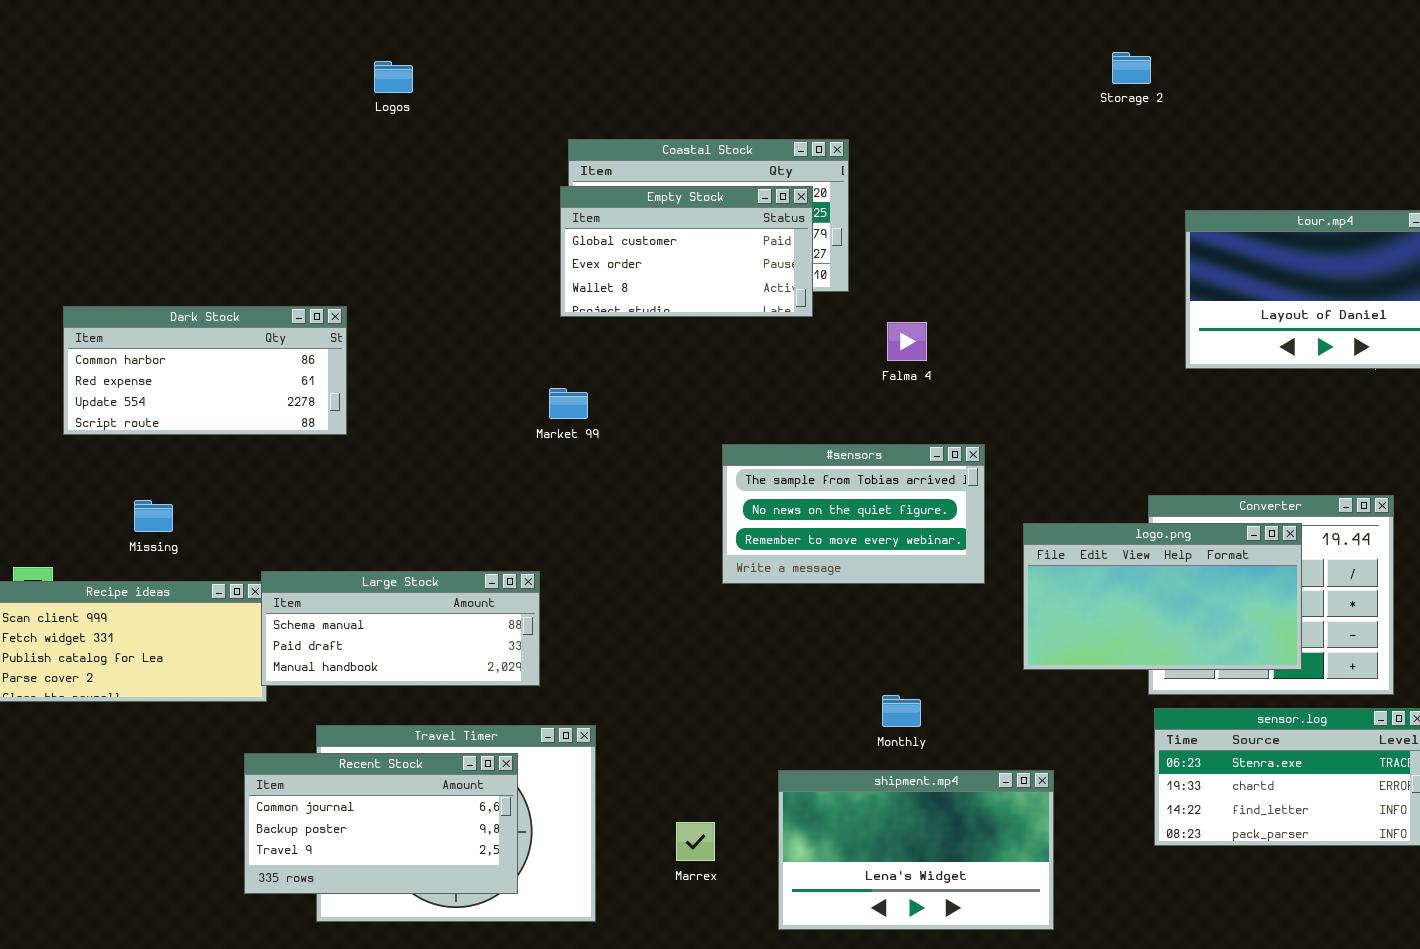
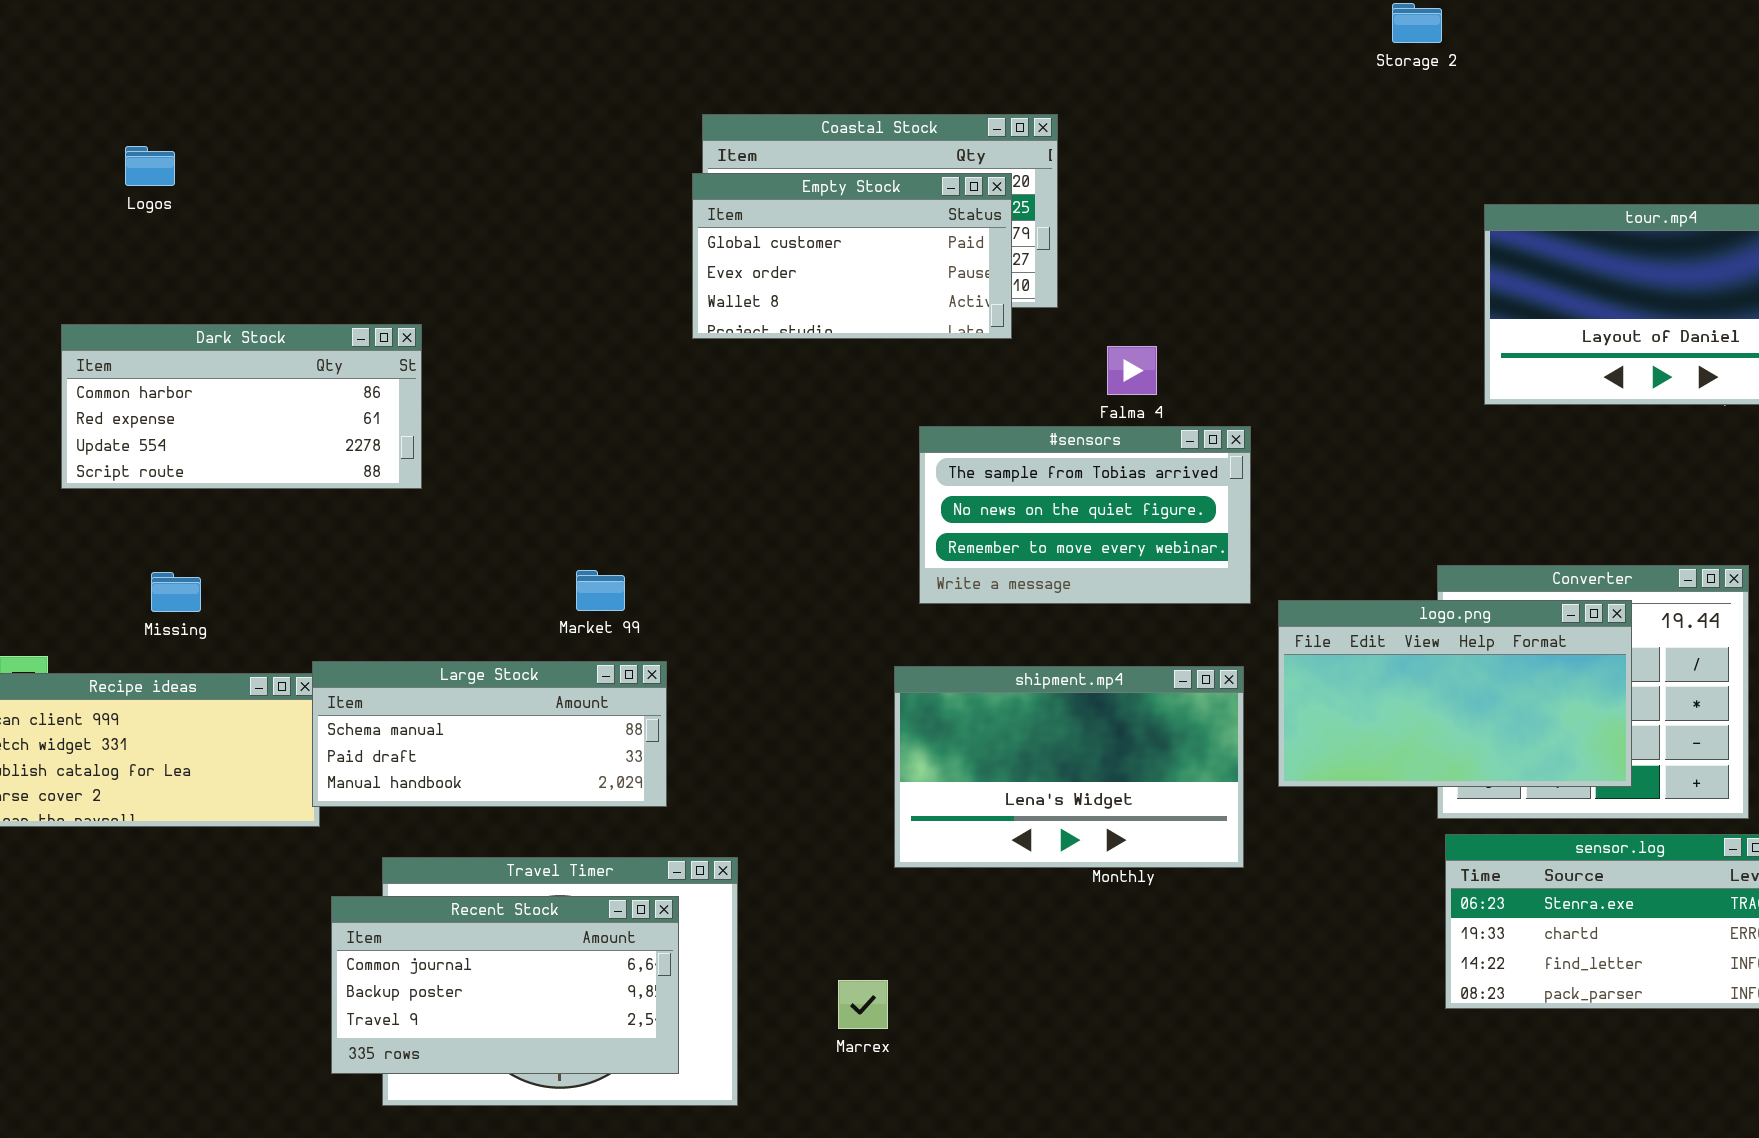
Logos: [374,61,413,93] -> [125,146,175,186], moved
Market 99: [549,388,588,419] -> [576,570,625,611], moved
#sensors: [722,444,985,584] -> [919,426,1251,604], moved
Recent Stock: [244,753,518,894] -> [331,896,679,1074], moved
shipment.mp4: [778,770,1054,930] -> [894,666,1244,868], moved

